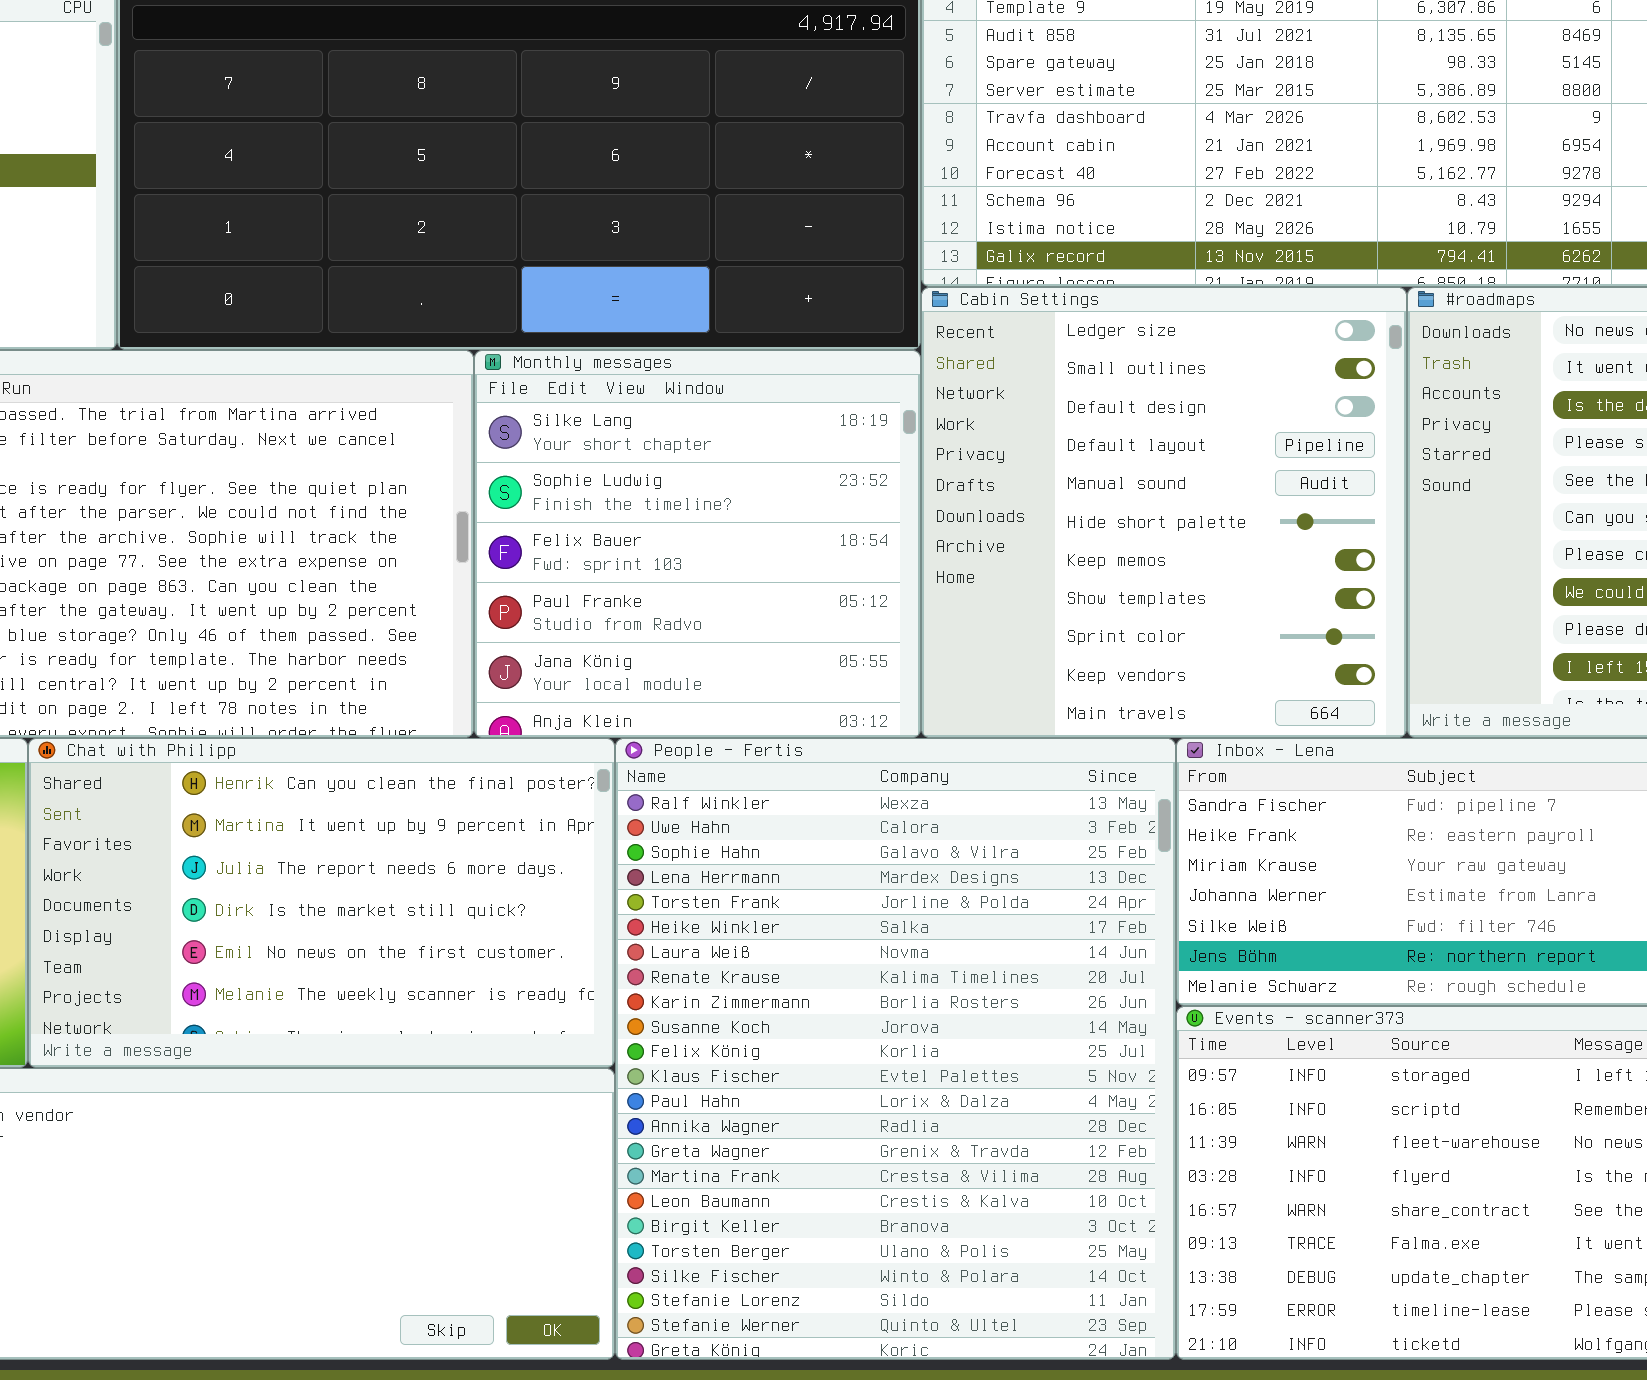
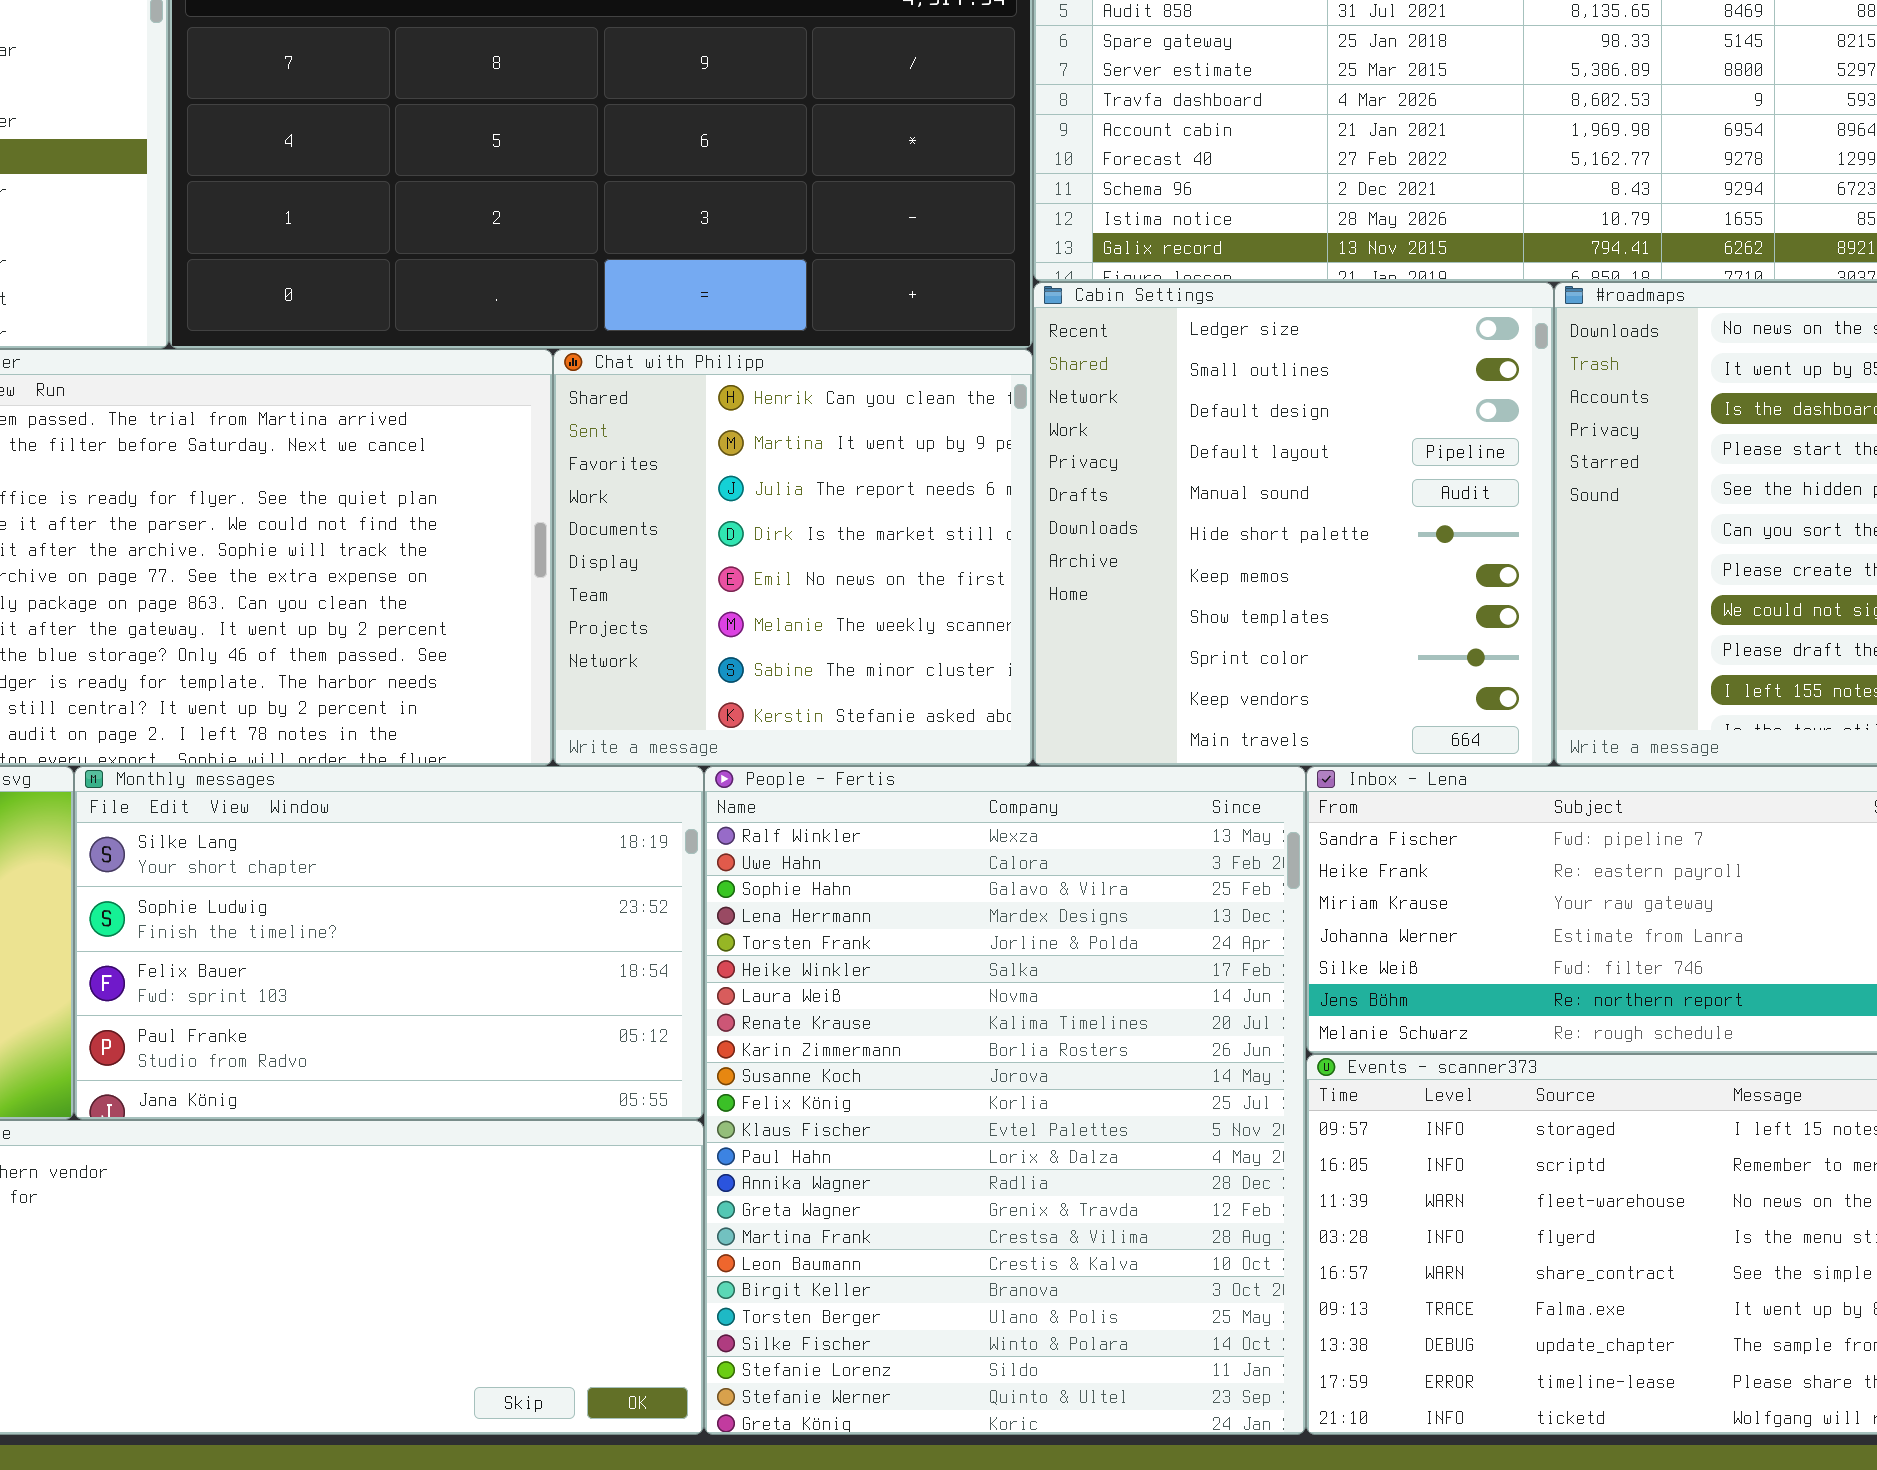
Monthly messages: [474,350,921,738] -> [74,766,704,1120], moved, resized
Chat with Philipp: [28,738,615,1068] -> [553,349,1033,766], moved, resized

